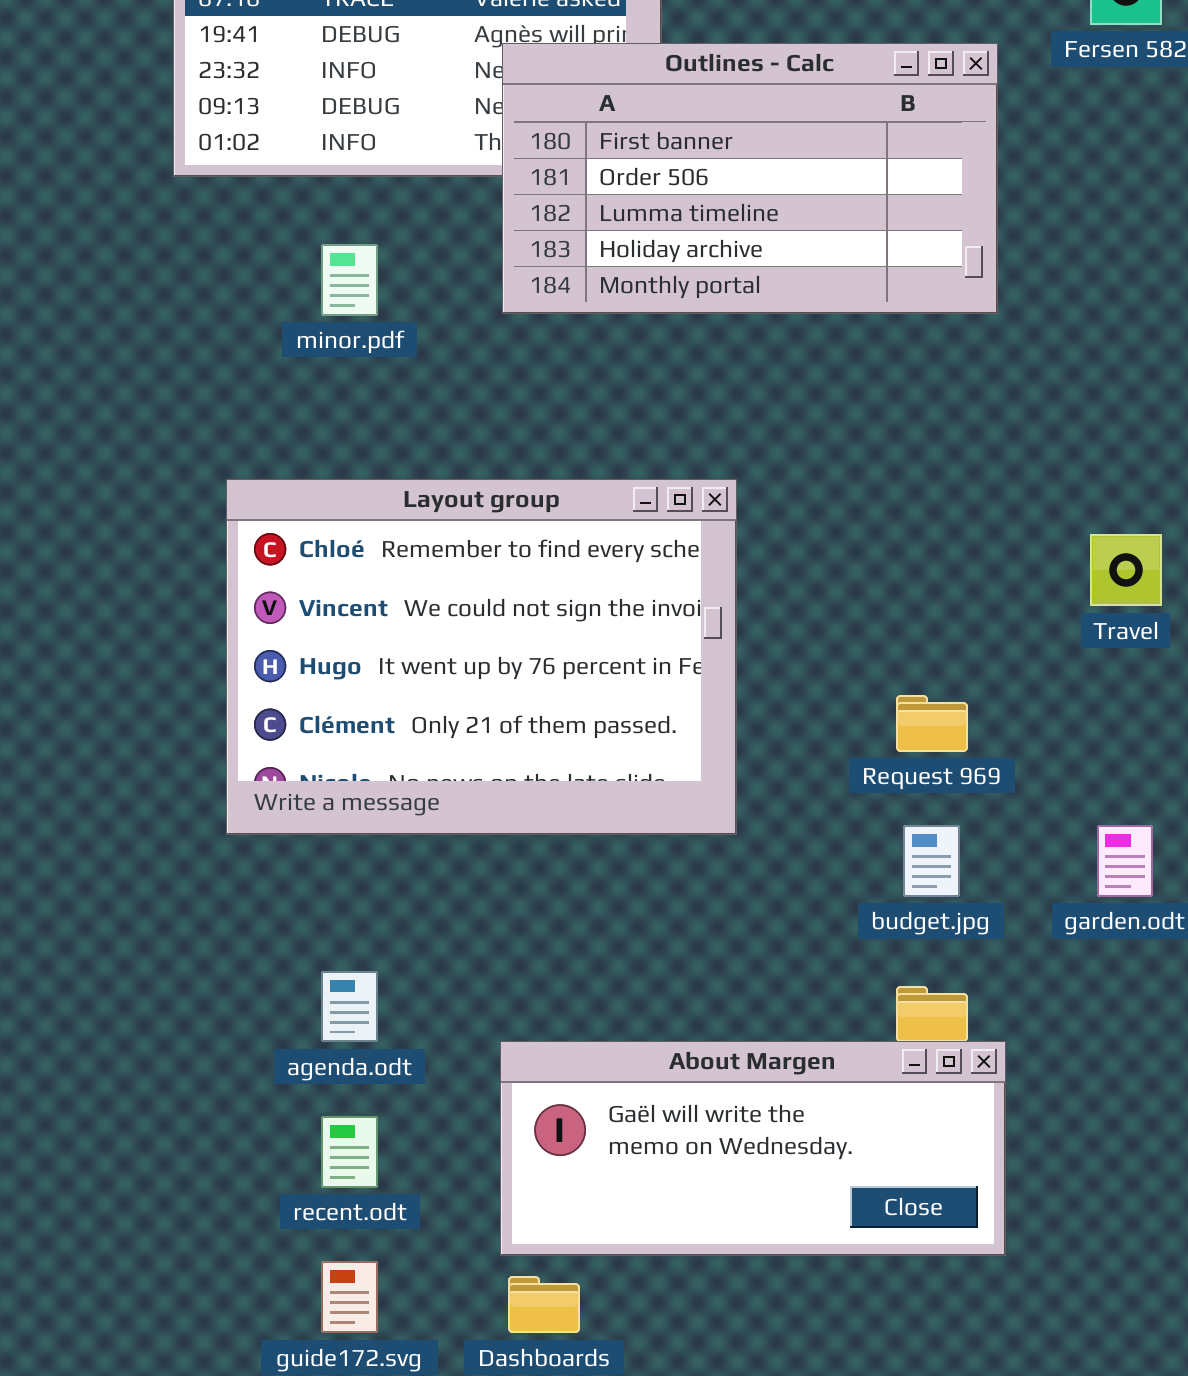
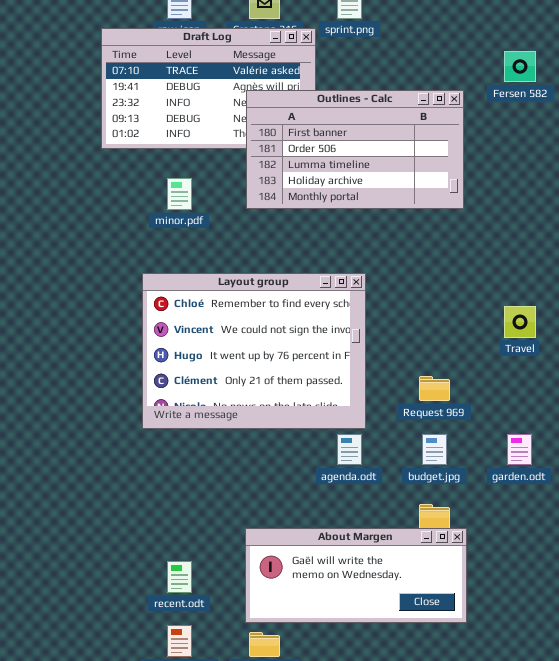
Layout group: [226,479,737,835] -> [142,273,366,429], moved
agenda.odt: [321,971,378,1042] -> [337,434,362,465], moved

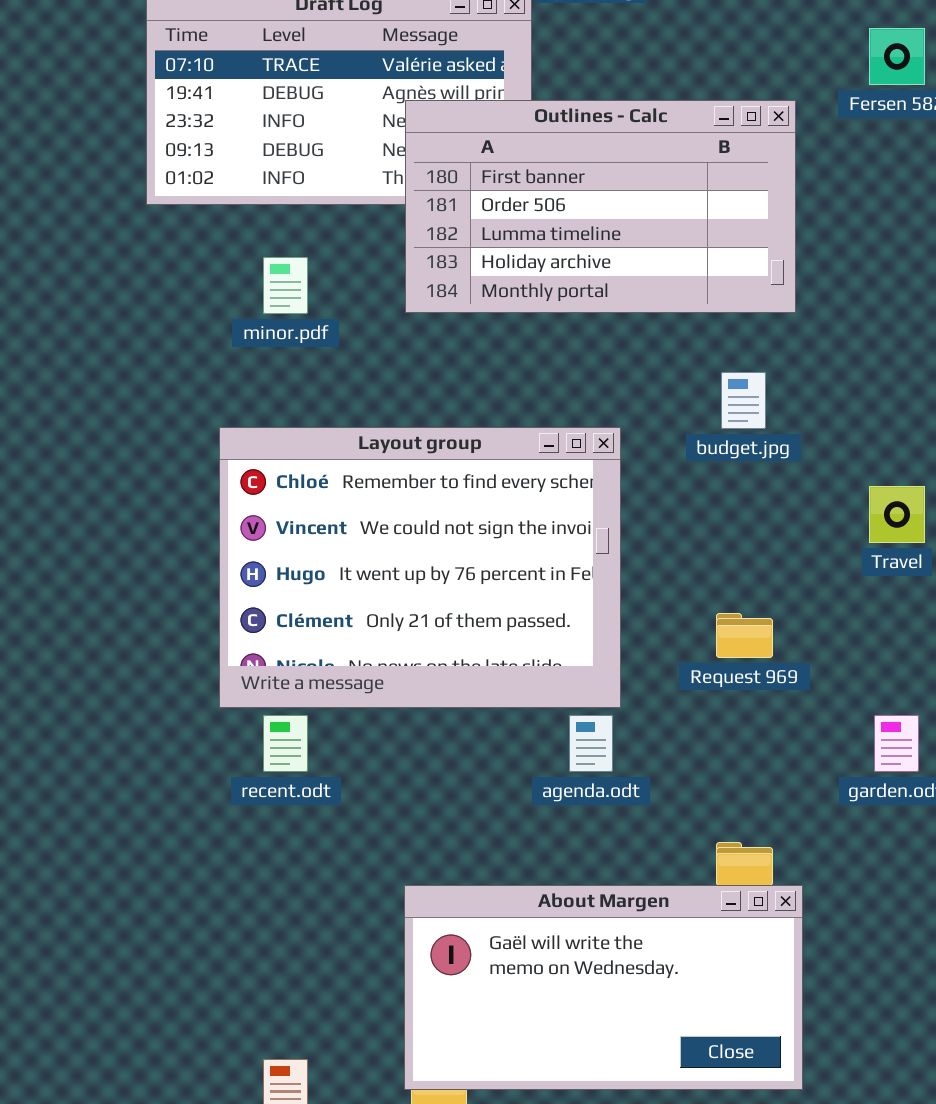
budget.jpg: [422,434,447,465] -> [721,372,766,429], moved
About Margen: [245,528,467,623] -> [404,885,803,1090], resized
recent.odt: [167,561,192,593] -> [263,715,308,772], moved

